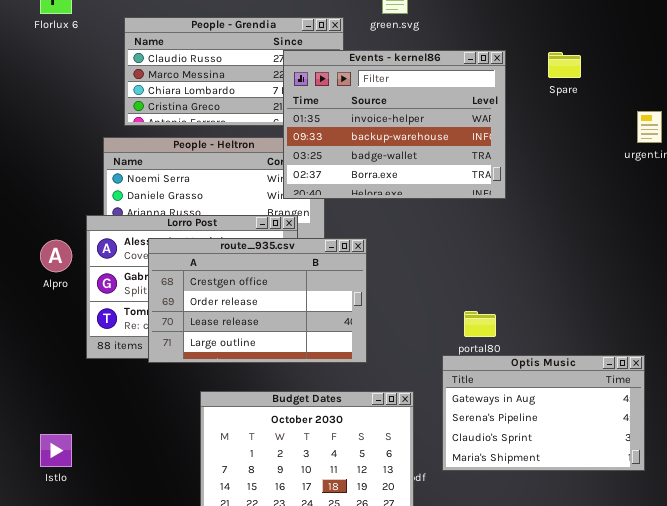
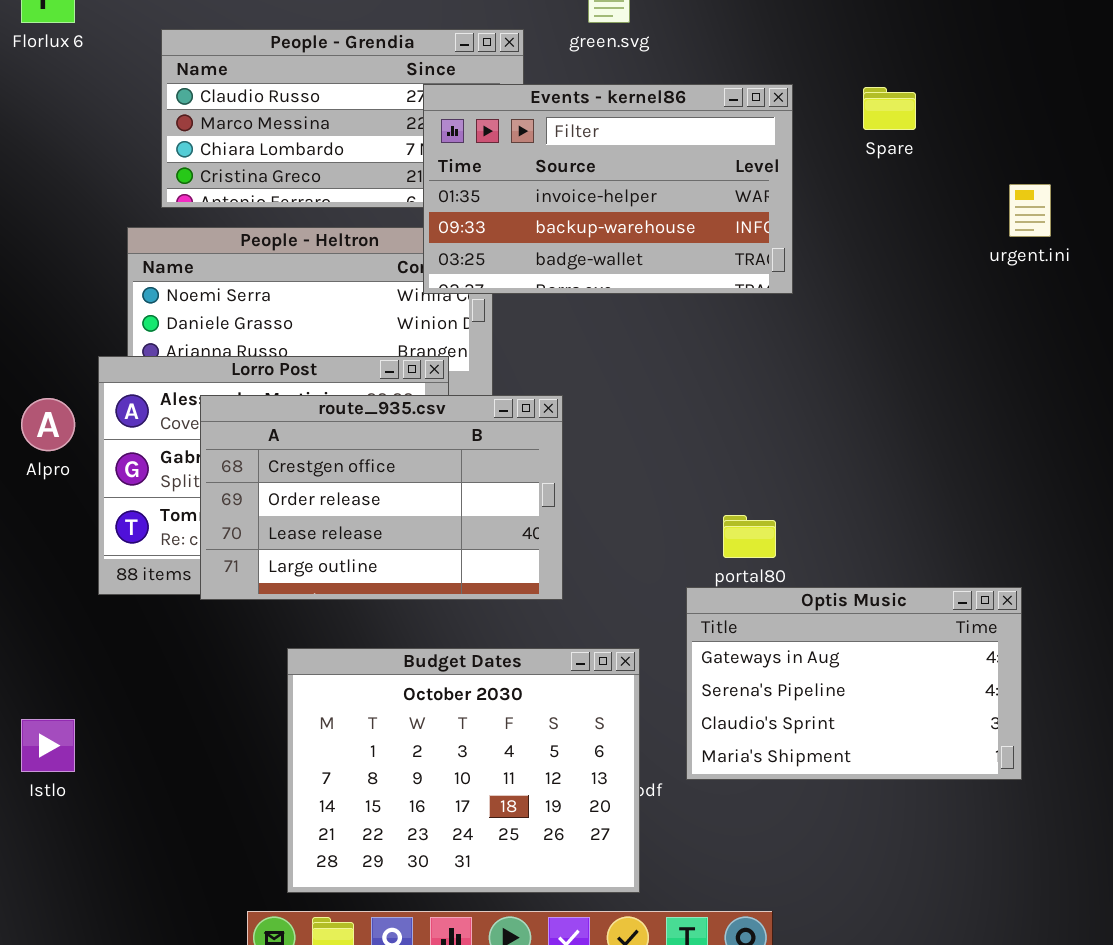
Events - kernel86: [283,50,506,199] -> [423,84,793,294], resized

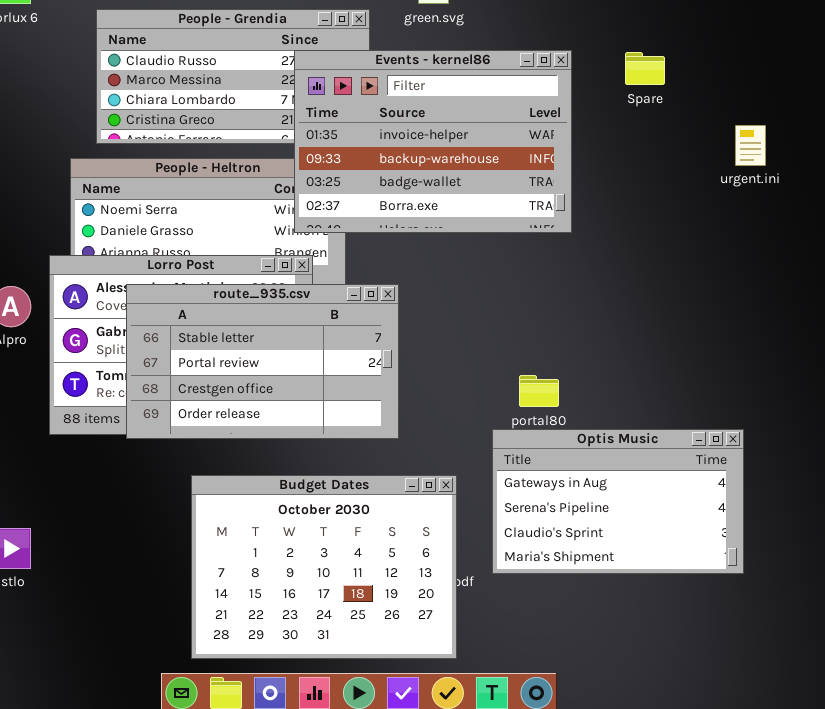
Events - kernel86: [423,84,793,294] -> [294,50,572,233], resized
route_935.csv: [200,395,563,600] -> [126,284,399,439], scrolled up 2 rows

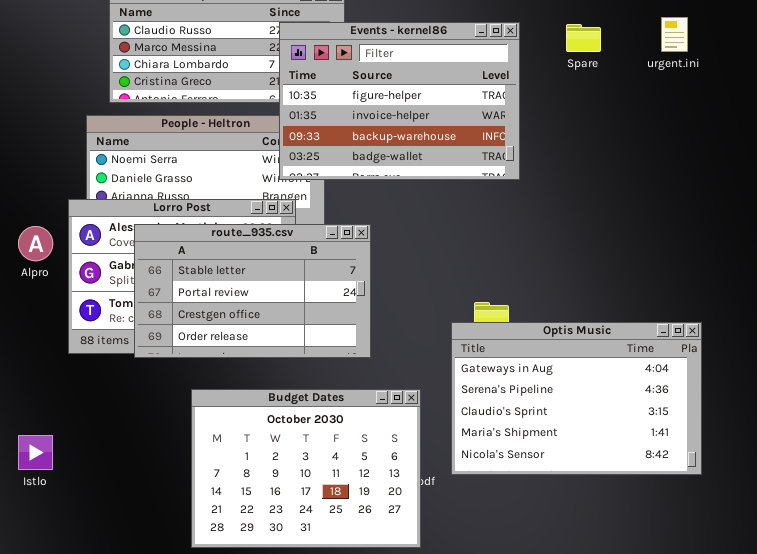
Events - kernel86: [294,50,572,233] -> [279,22,520,180], scrolled up 1 row
urgent.ini: [735,125,766,166] -> [661,17,688,52], moved
Optis Music: [492,429,744,574] -> [451,322,702,475], resized

